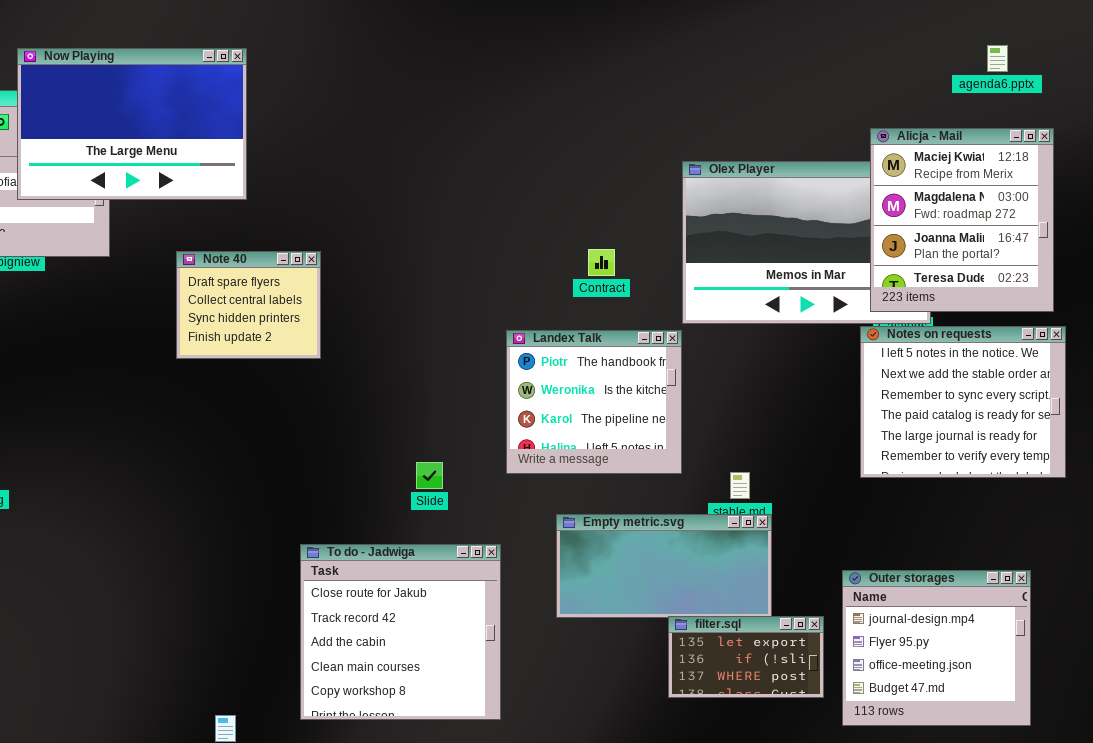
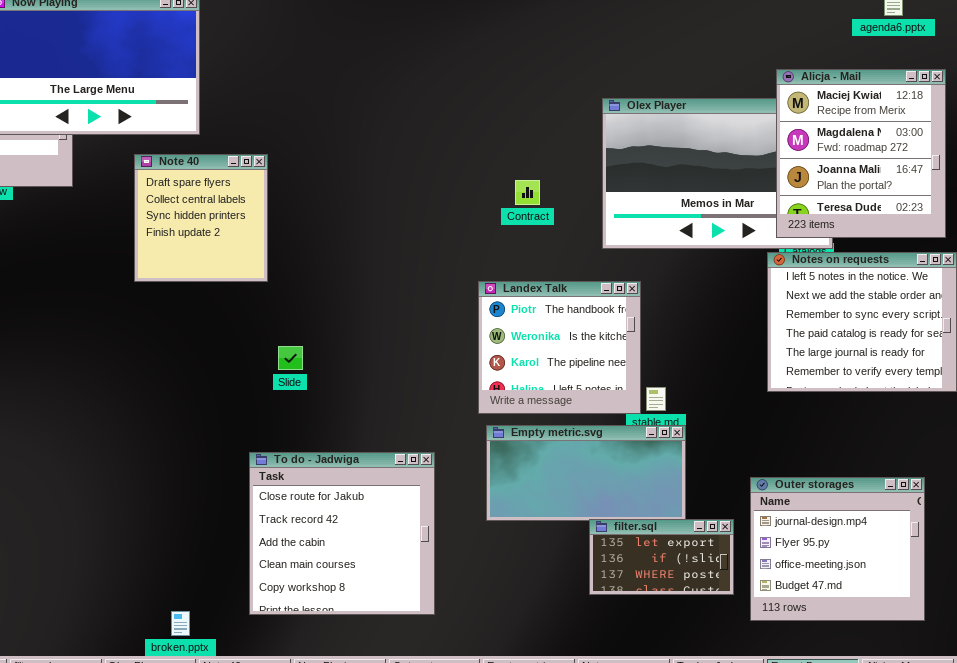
Note 40: [176,251,321,359] -> [134,154,268,282], resized
Landex Talk: [506,330,682,474] -> [478,281,641,414], moved
Slide: [416,462,443,489] -> [278,346,303,370], moved

